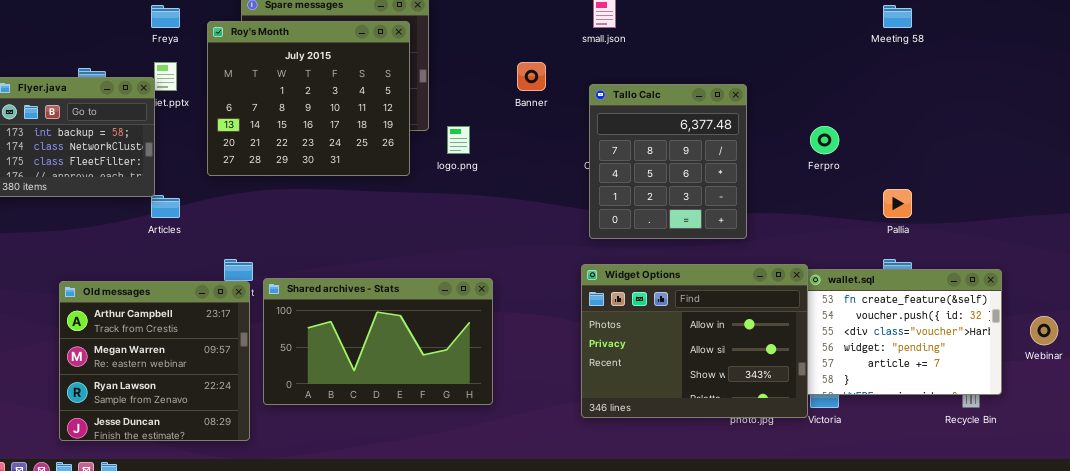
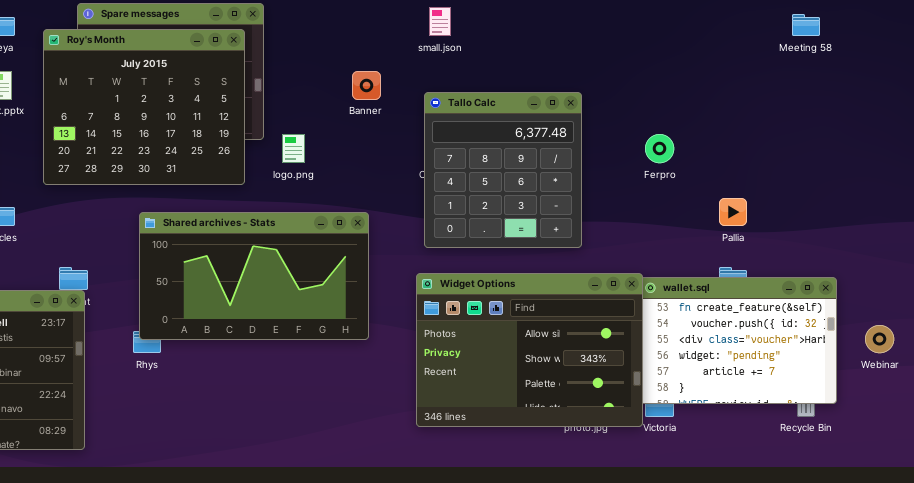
Meeting 58: [883,5,912,28] -> [792,14,820,36], moved
Widget Options: [581,264,808,418] -> [416,273,643,427], scrolled down 1 row
Shared archives - Stats: [263,278,493,405] -> [139,212,369,340], moved

